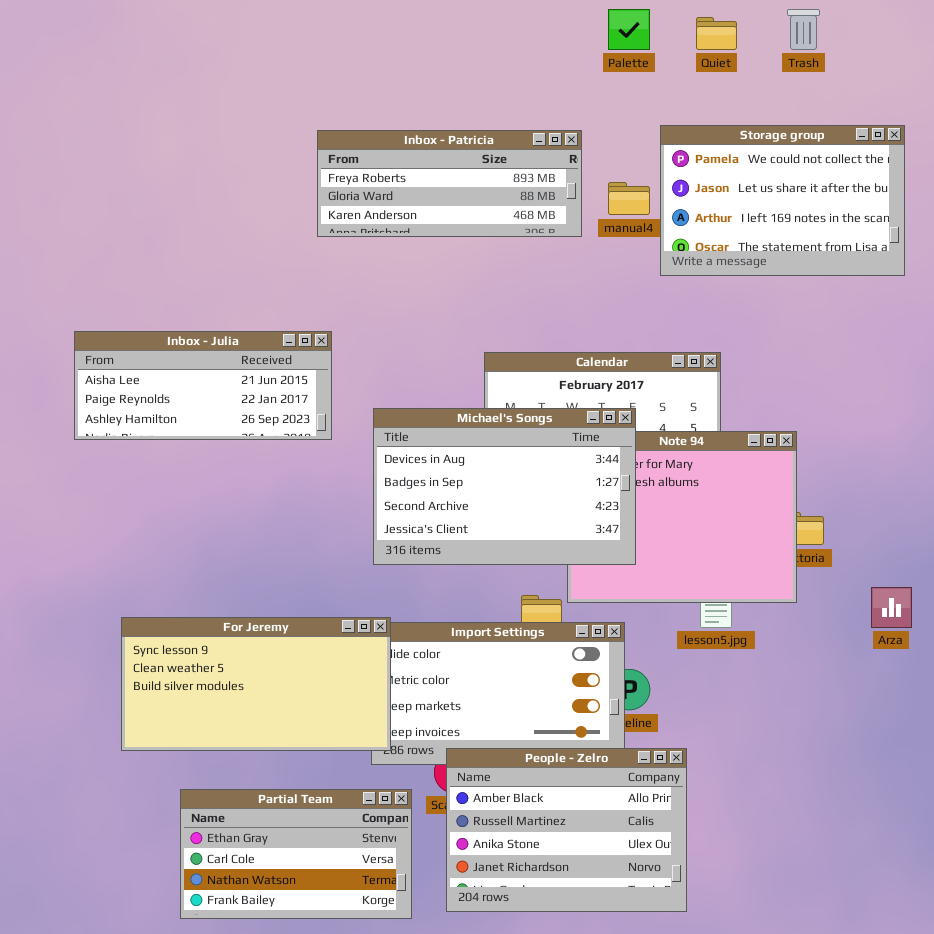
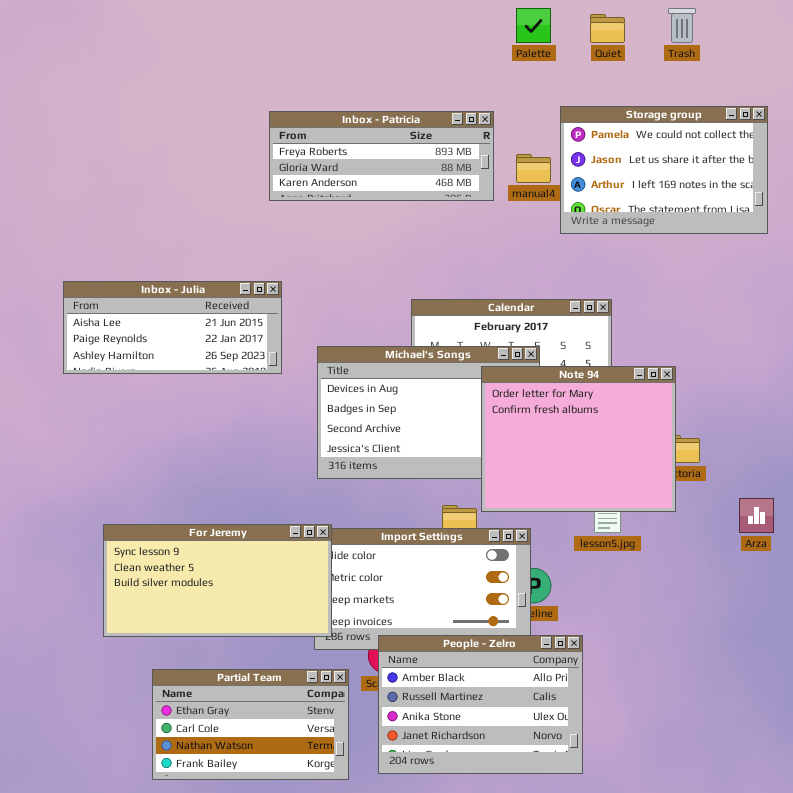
Note 94: [567,431,797,603] -> [481,366,676,512], raised

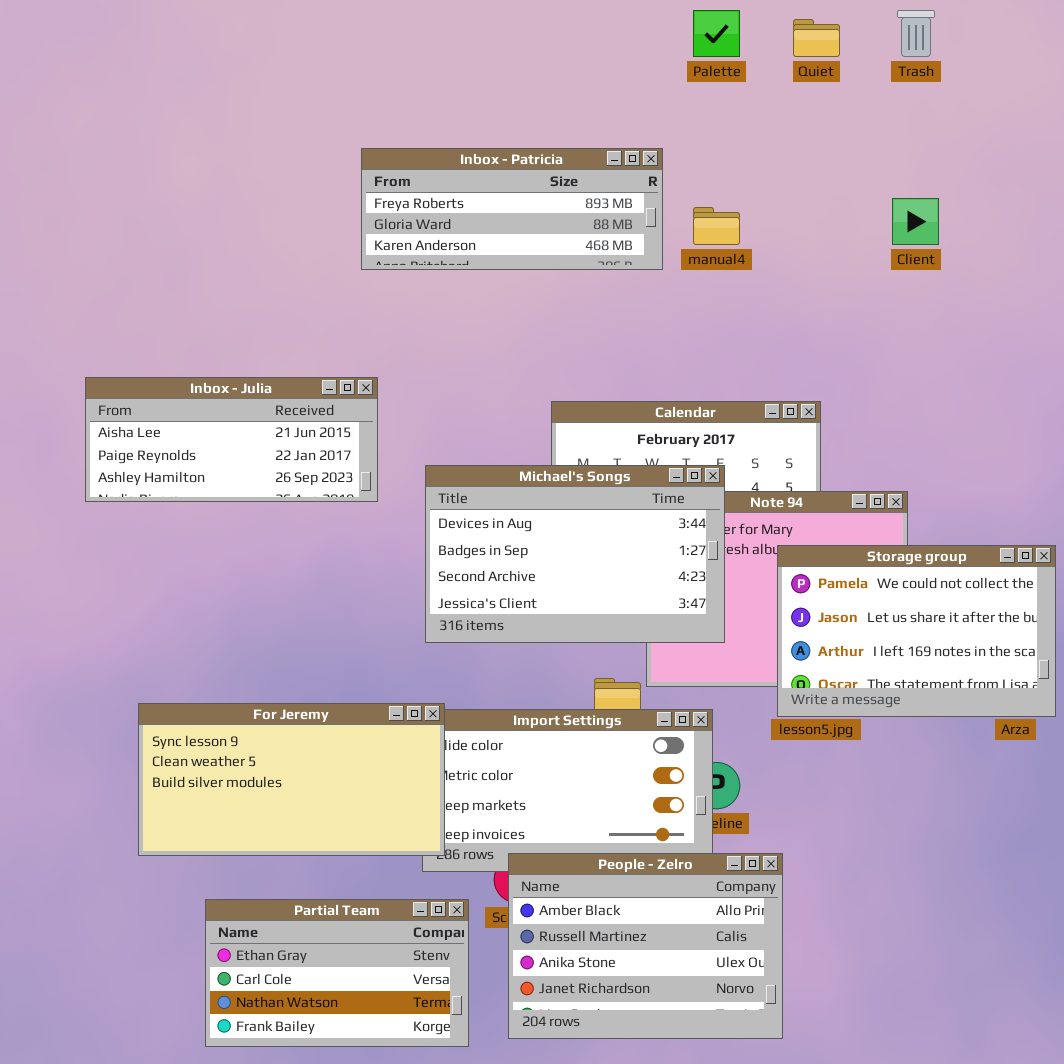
Storage group: [560,106,768,234] -> [777,545,1056,717], moved
Michael's Songs: [317,346,540,479] -> [425,465,725,643], raised

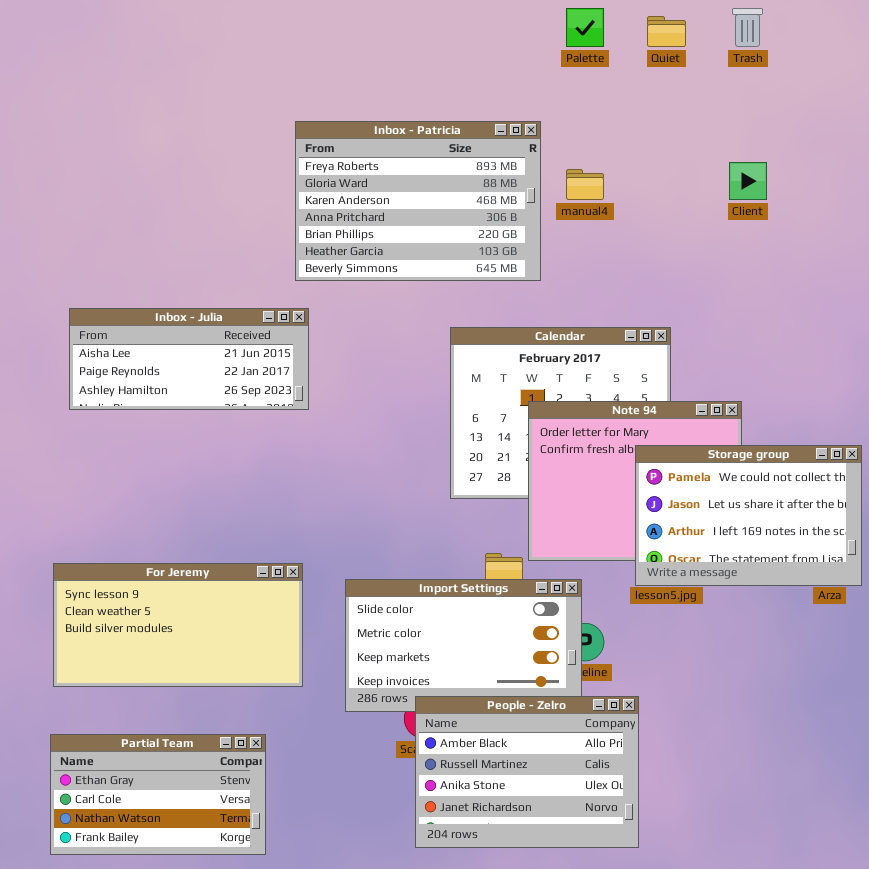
Inbox - Patricia: [361,148,663,270] -> [295,121,541,281], resized
Michael's Songs: [425,465,725,643] -> none, closed
For Jeremy: [138,703,445,856] -> [53,563,303,687], moved
Partial Team: [205,899,469,1047] -> [50,734,266,855], moved

